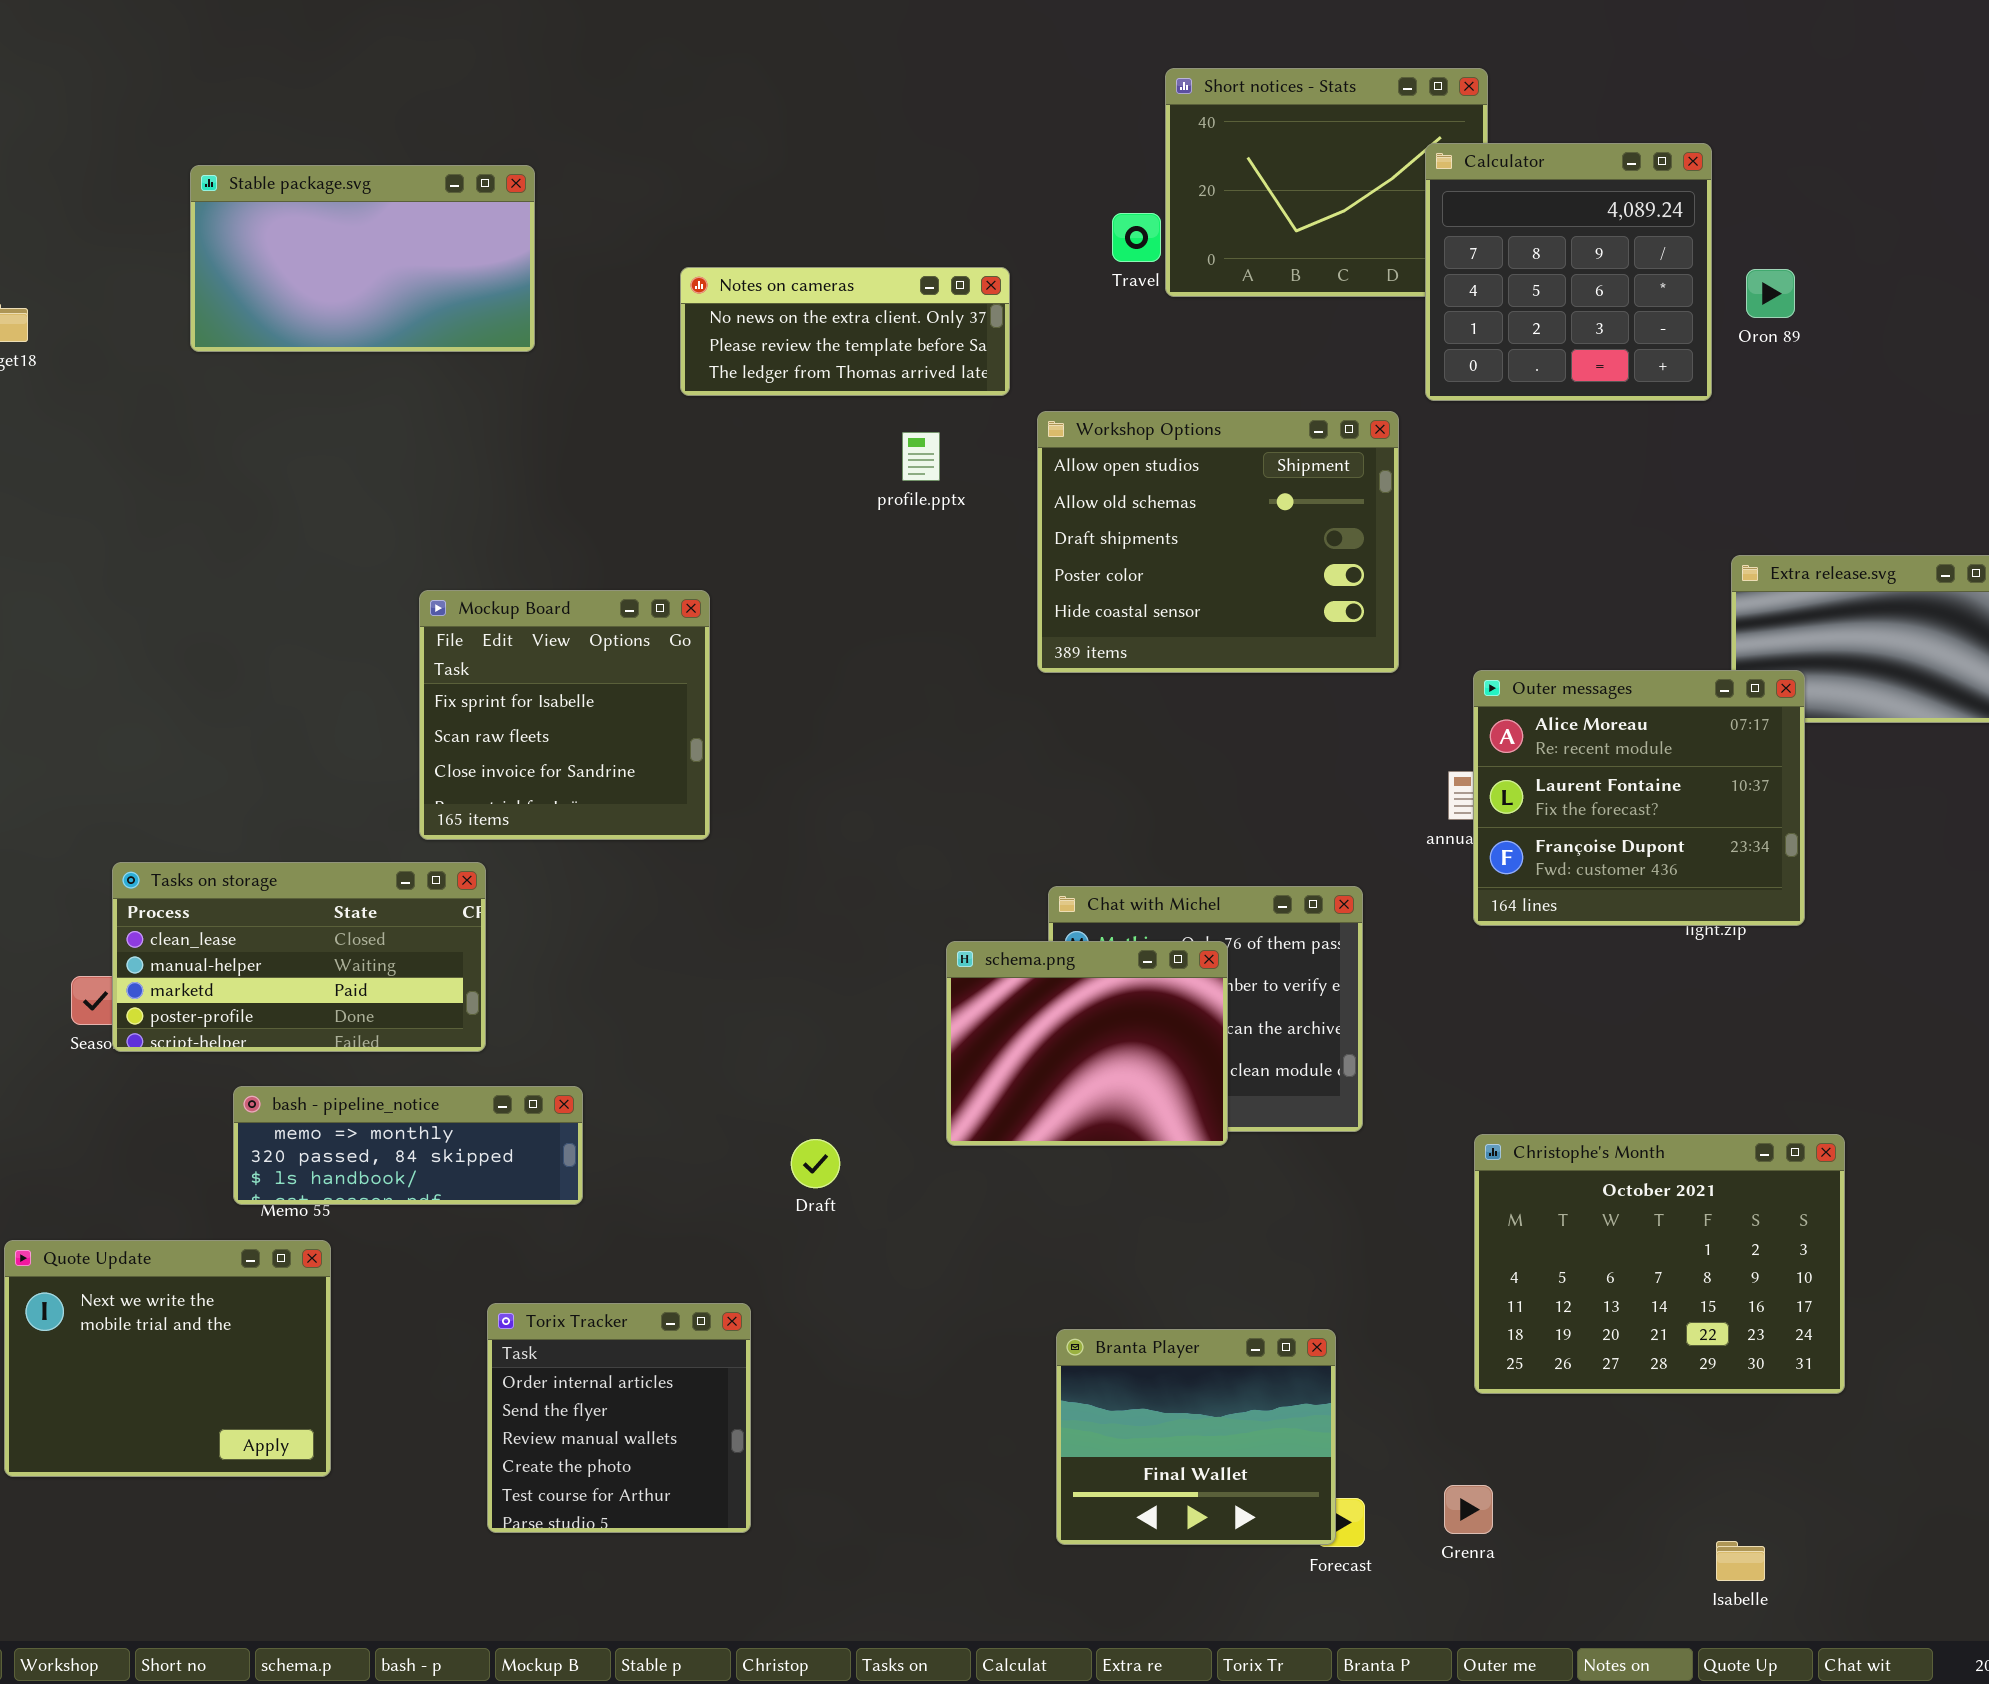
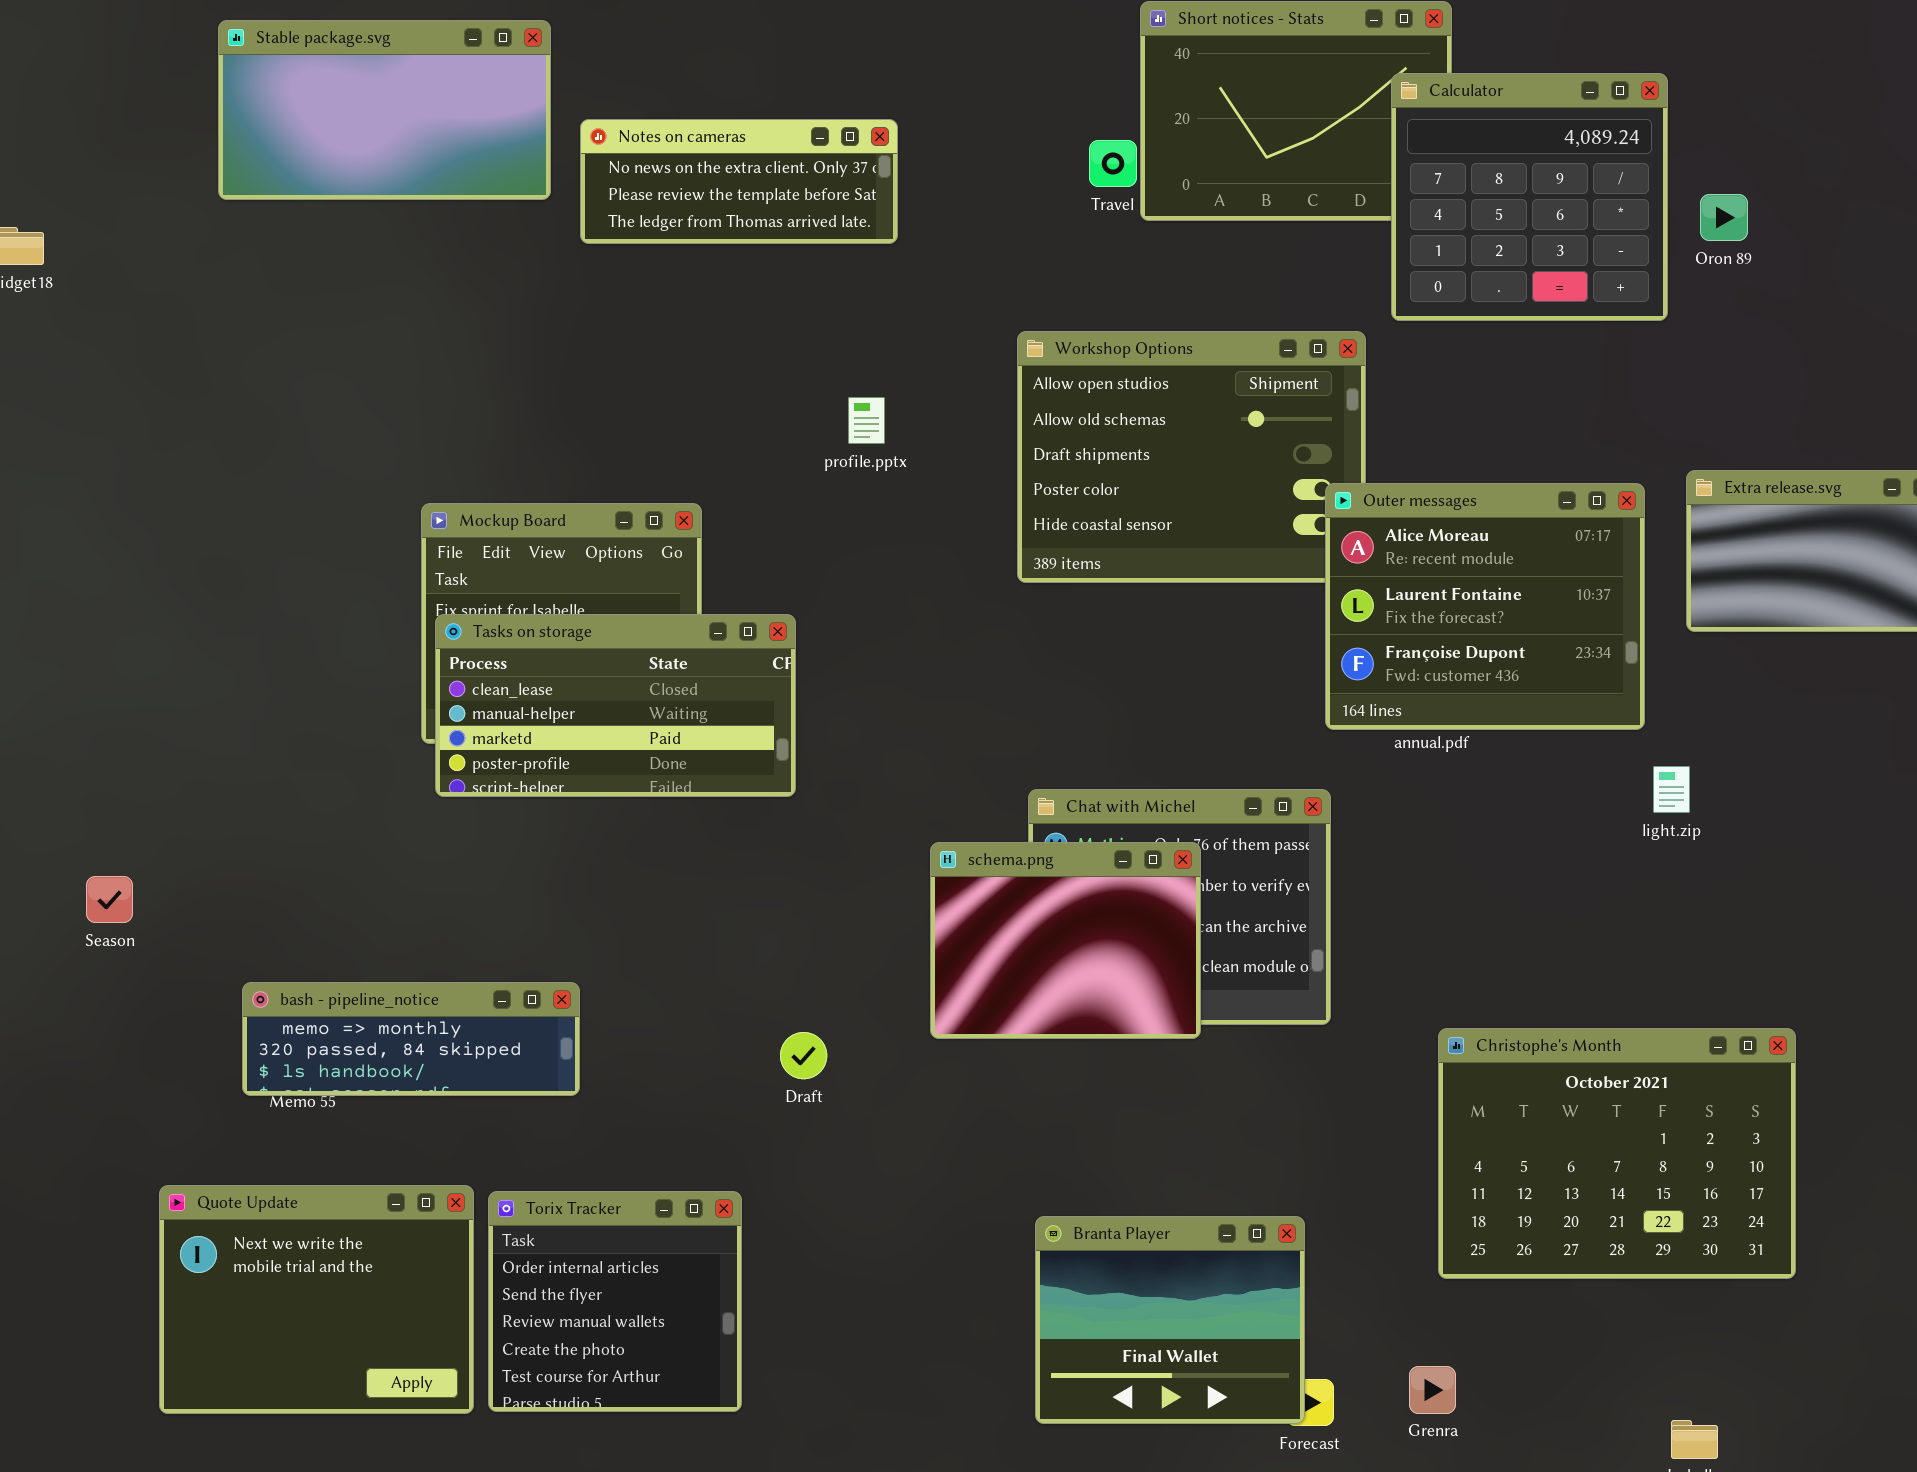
Stable package.svg: [190,165,535,352] -> [218,20,551,200], moved
Notes on cameras: [680,267,1010,396] -> [580,119,898,244], moved
profile.pptx: [902,432,940,481] -> [848,397,885,444], moved
Outer messages: [1473,670,1805,926] -> [1325,483,1645,730], moved
Tasks on storage: [112,862,486,1052] -> [435,614,796,797], moved
Quote Update: [4,1240,331,1477] -> [159,1185,474,1414], moved

